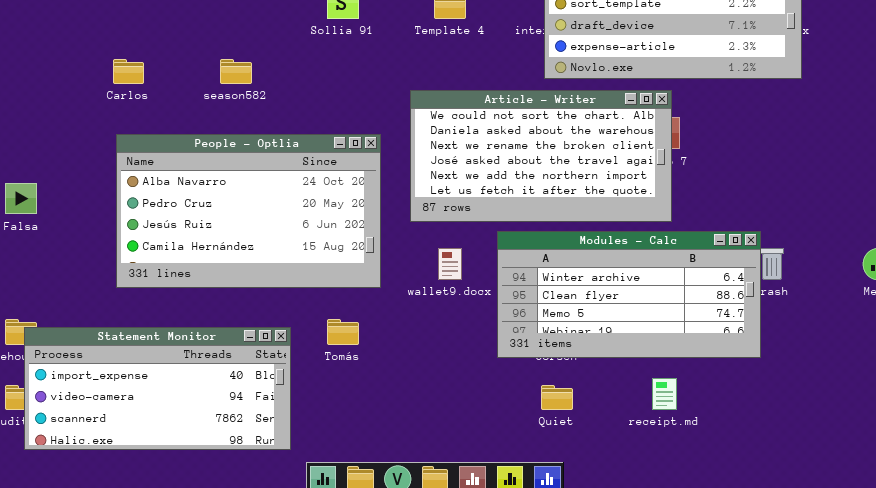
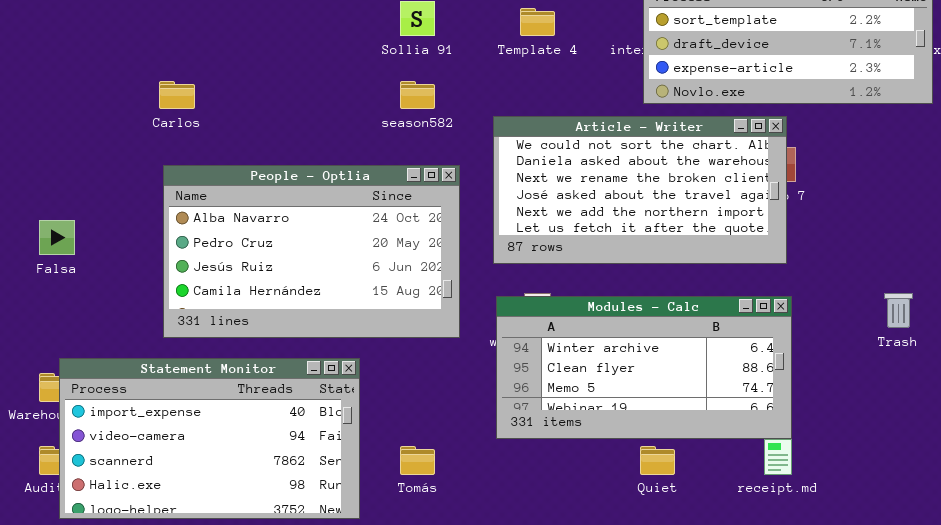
season582: [220,59,252,84] -> [400,81,435,109], moved
Modules - Calc: [497,231,761,358] -> [496,296,792,439], moved
Tomás: [327,319,359,345] -> [400,446,435,475], moved
Statement Monitor: [24,327,291,450] -> [59,358,360,519], resized

